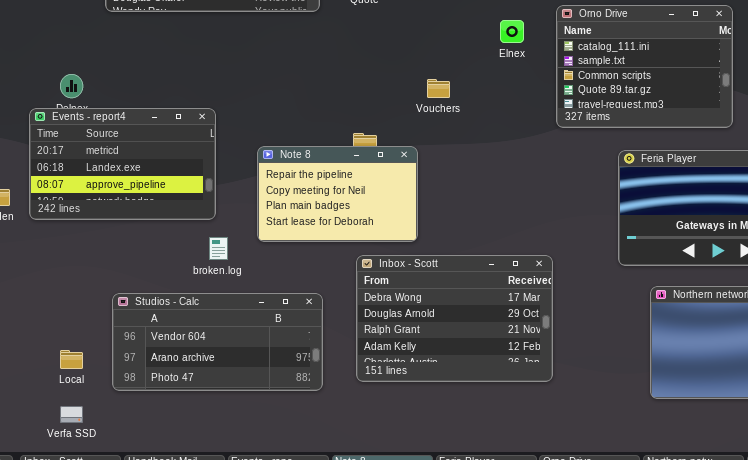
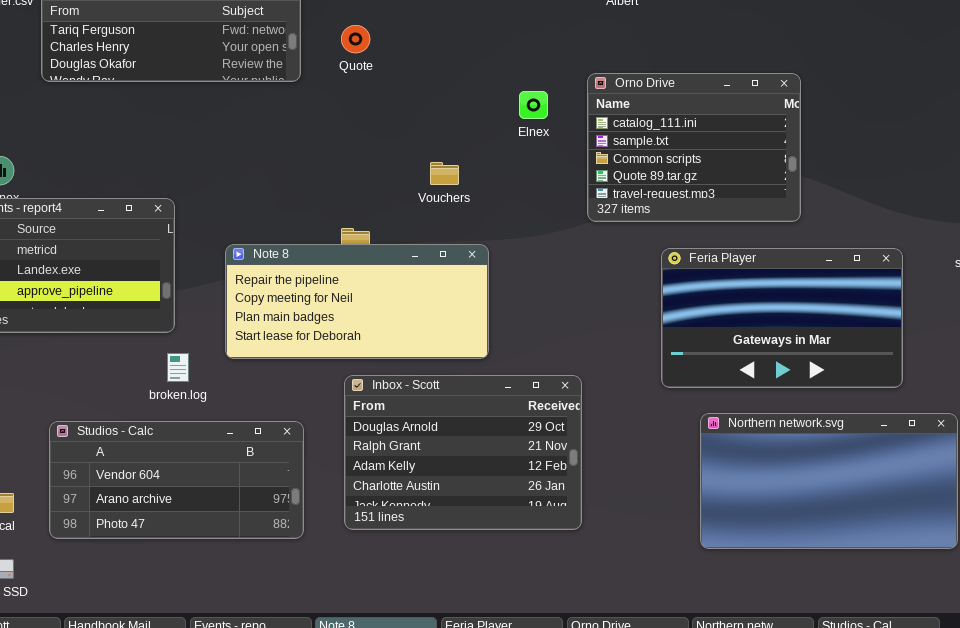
Note 8: [257,146,418,242] -> [225,244,489,359], resized
Inbox - Scott: [356,255,553,382] -> [344,375,582,530], scrolled down 1 row

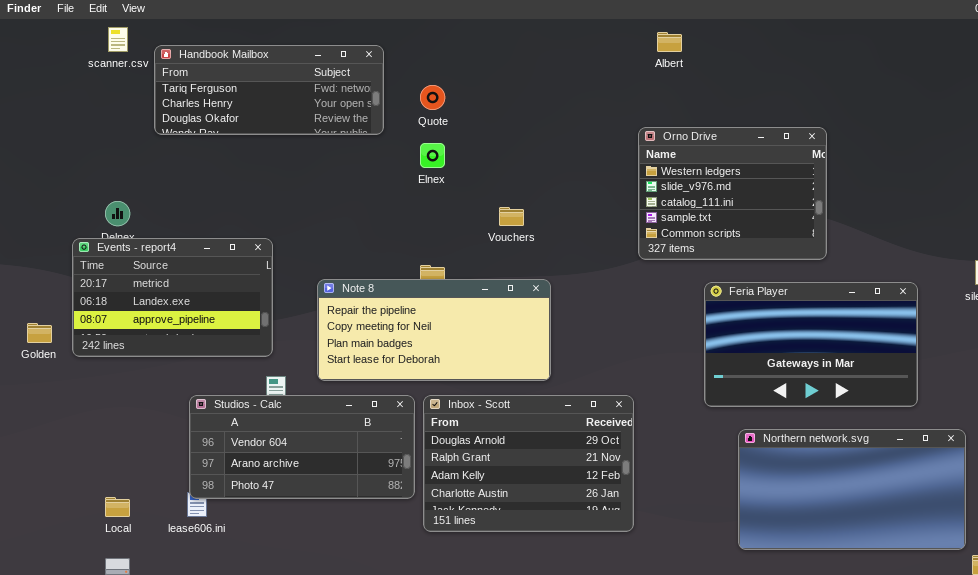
Orno Drive: [587,73,801,222] -> [638,127,827,260], scrolled up 2 rows
Elnex: [519,91,548,119] -> [420,143,445,168], moved
Studios - Calc: [49,421,304,539] -> [189,395,415,499], moved

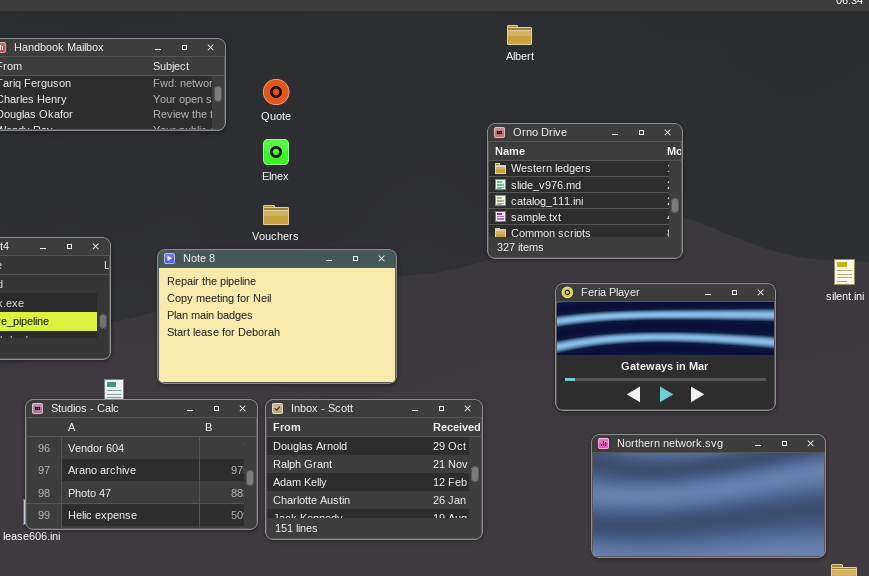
Vouchers: [499,207,524,226] -> [263,205,289,225], moved
Note 8: [317,279,551,381] -> [157,249,397,384], resized
Studios - Calc: [189,395,415,499] -> [25,399,258,530], resized

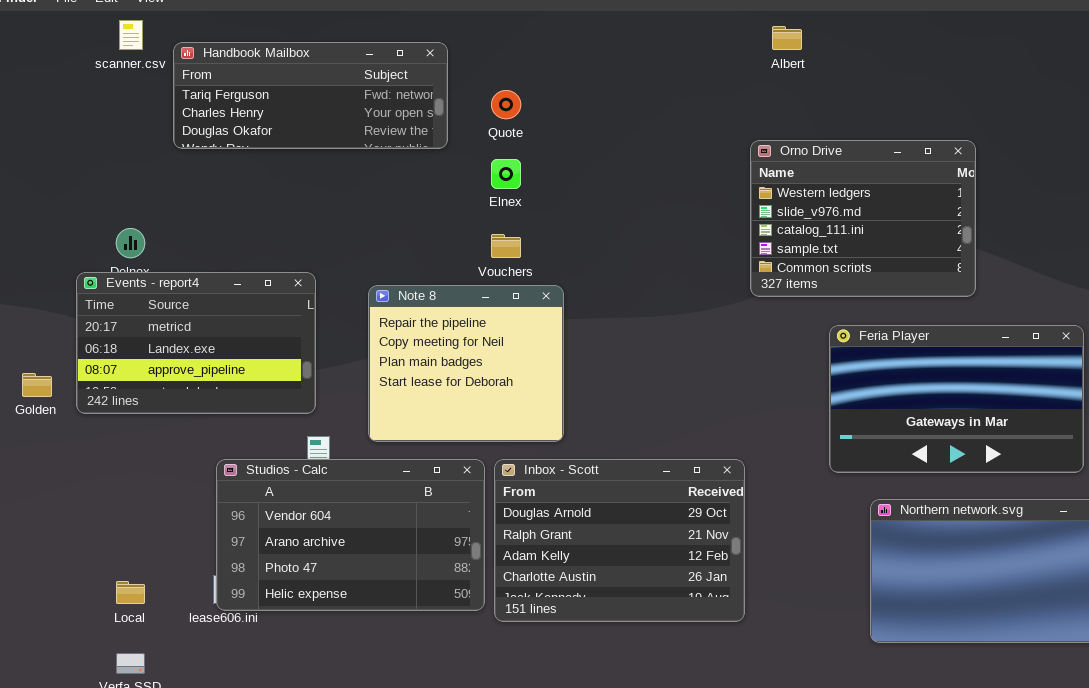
Note 8: [157,249,397,384] -> [368,285,564,442], resized

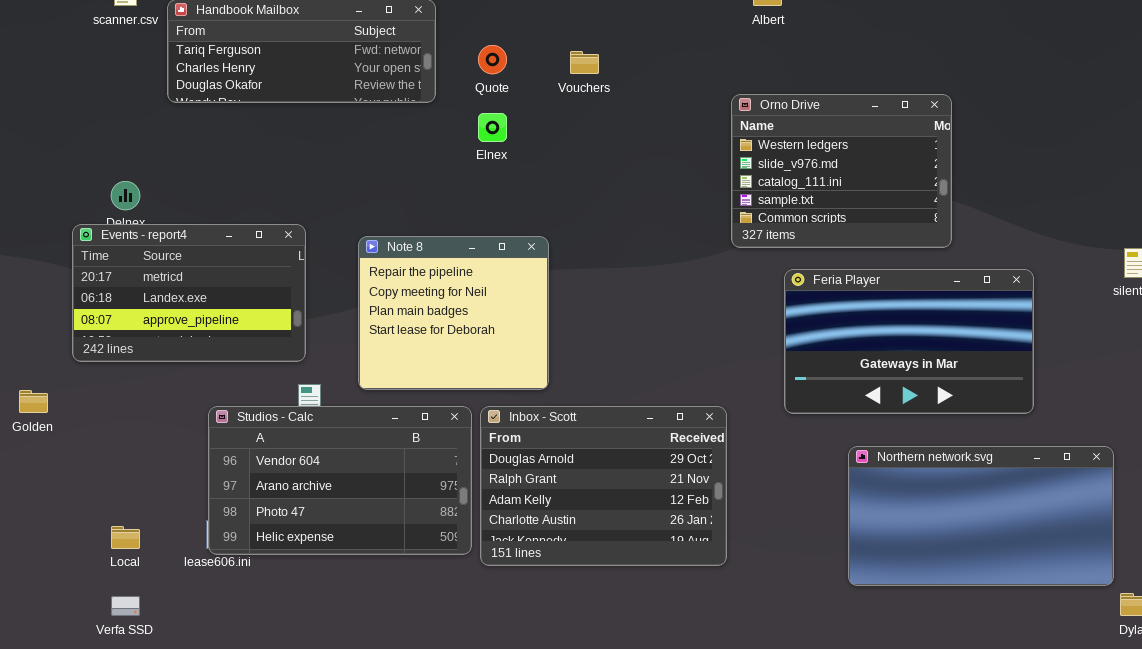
Vouchers: [491,234,521,258] -> [570,51,599,74], moved
Feria Player: [829,325,1084,473] -> [784,269,1034,414], moved
Golden: [22,373,52,397] -> [19,390,48,413], moved

